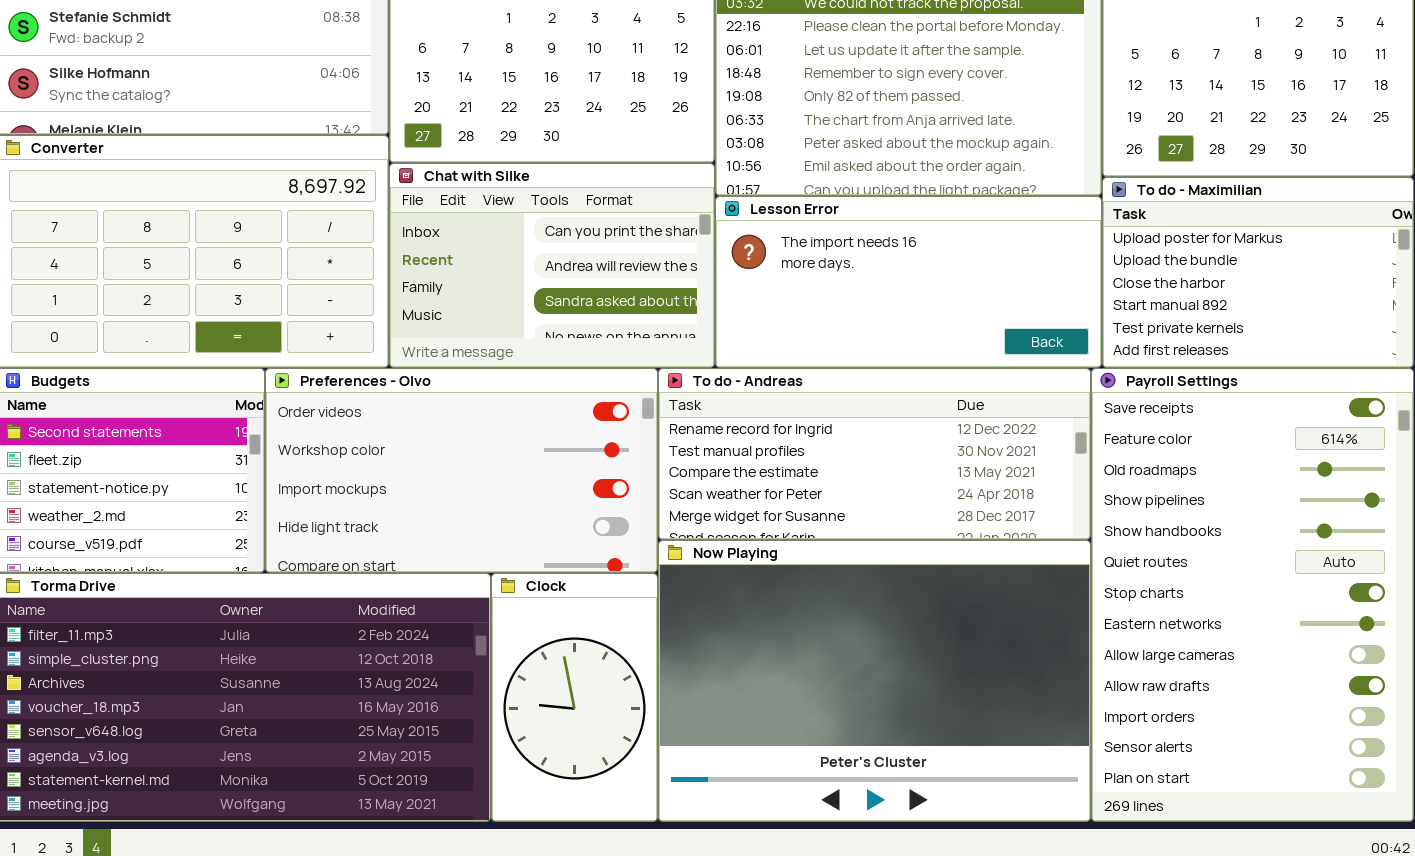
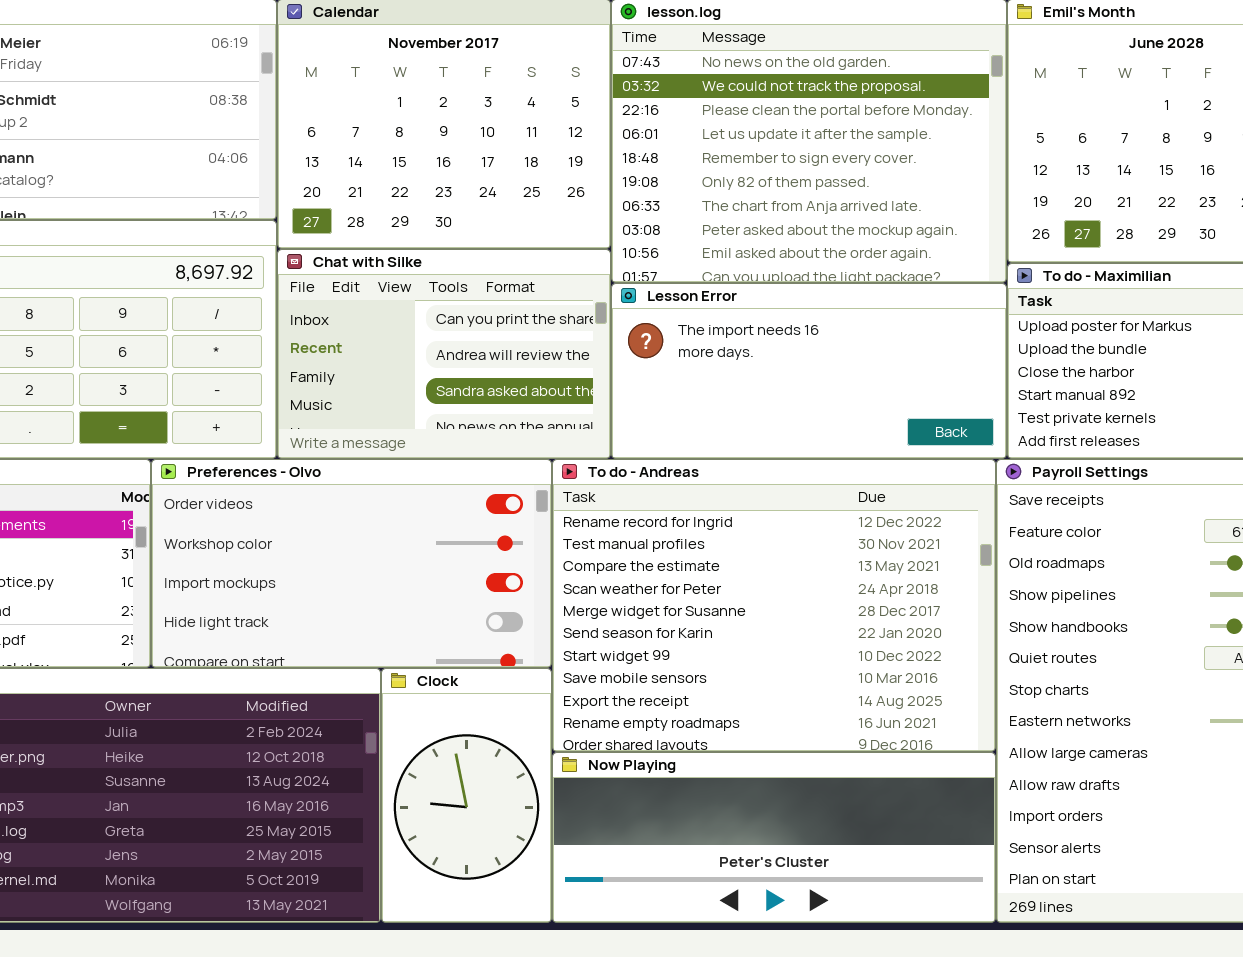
To do - Andreas: [658,368,1091,540] -> [552,459,996,752], resized
Now Playing: [658,540,1091,822] -> [552,752,996,923], resized

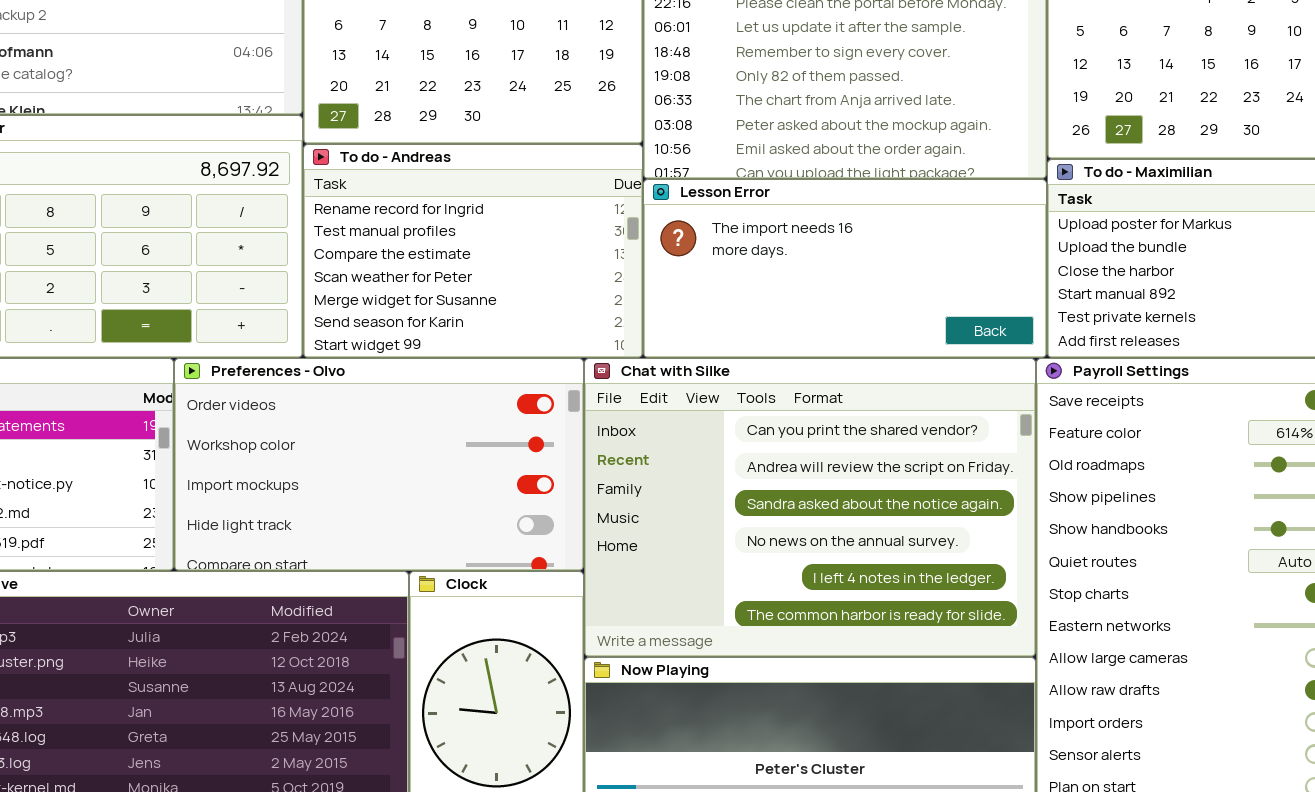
Chat with Silke: [277,249,611,459] -> [584,358,1036,657], moved, resized
To do - Andreas: [552,459,996,752] -> [303,144,643,358], moved, resized

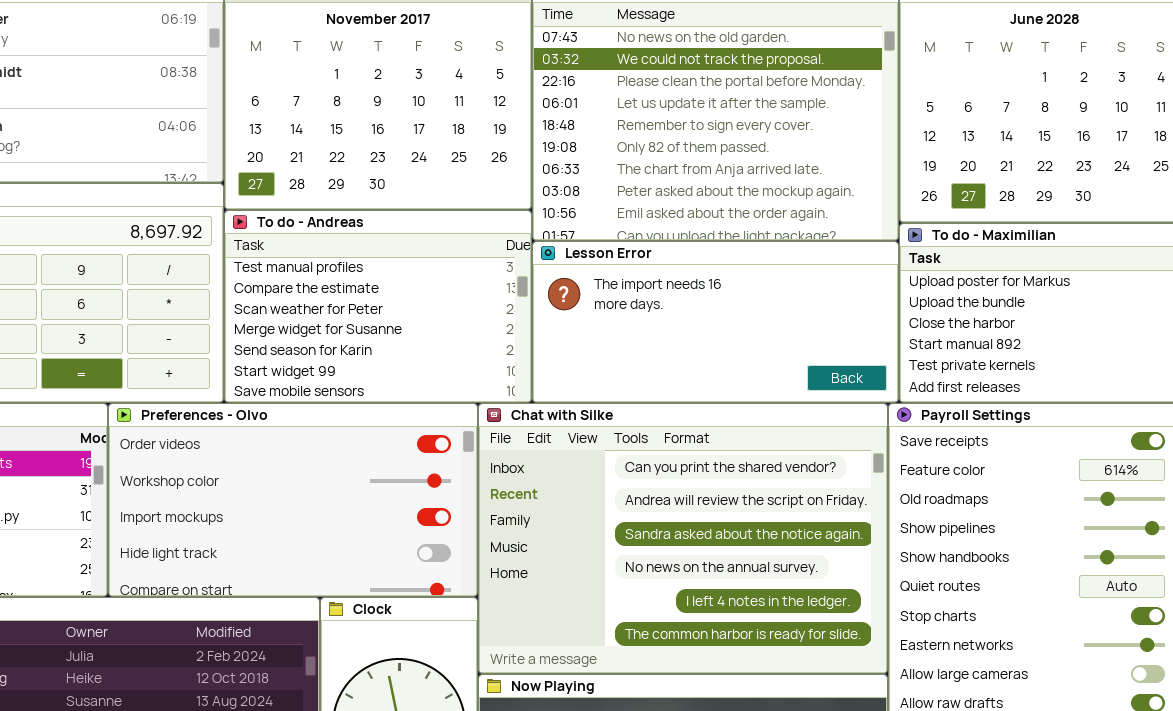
To do - Andreas: [303,144,643,358] -> [224,210,532,403], scrolled down 1 row

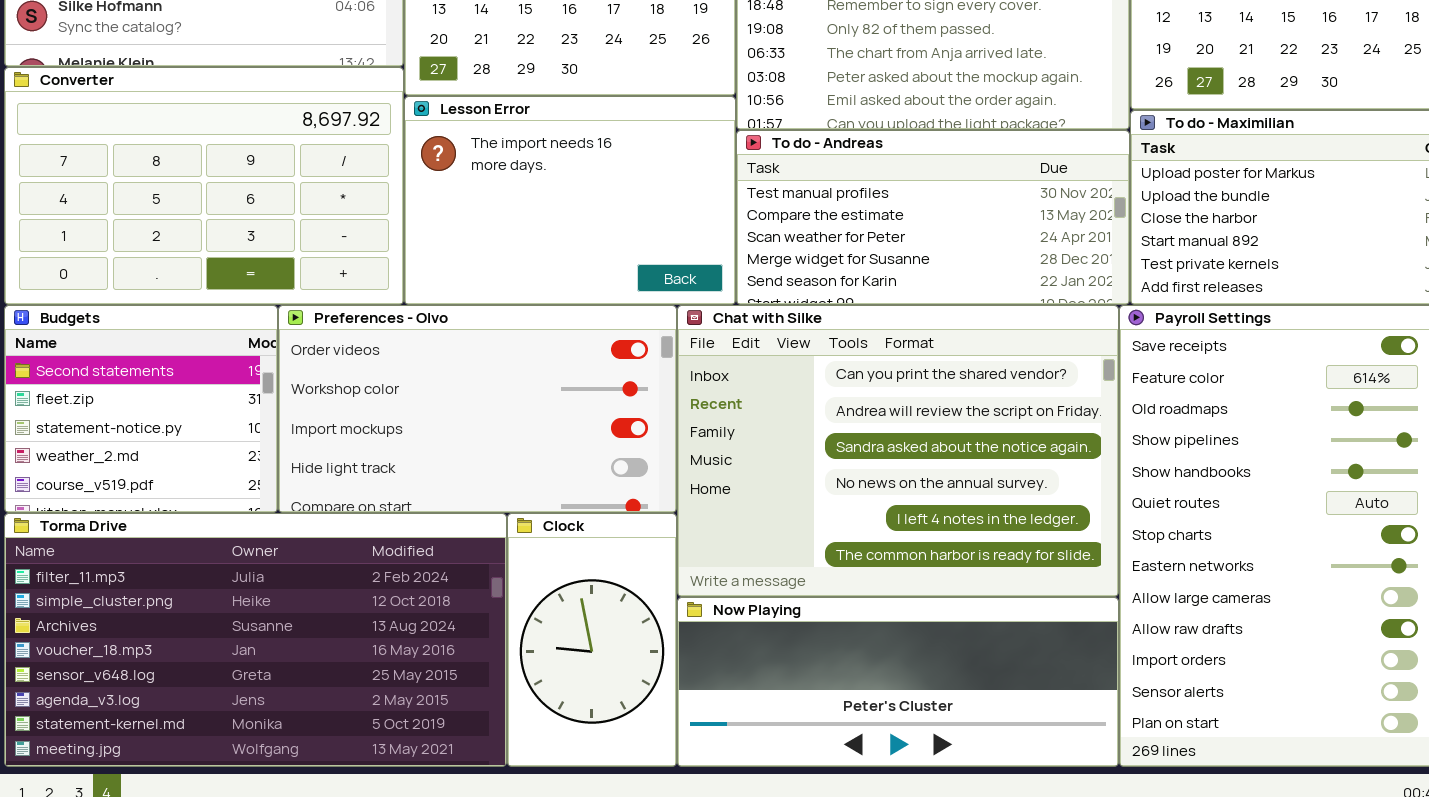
To do - Andreas: [224,210,532,403] -> [736,130,1130,305], moved, resized
Lesson Error: [532,241,899,403] -> [404,96,736,305], moved, resized

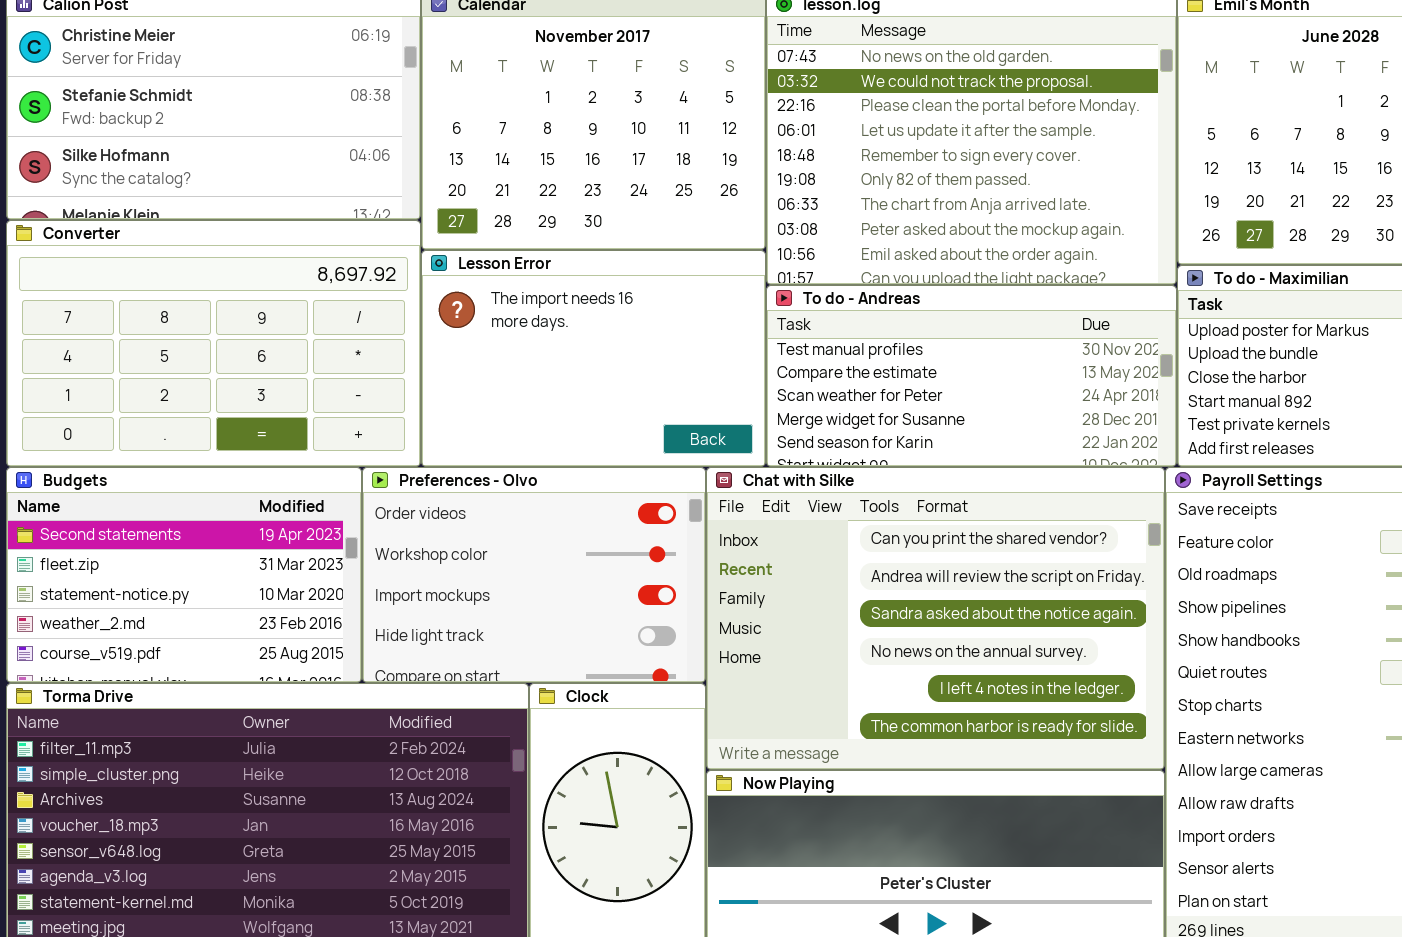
Budgets: [4,305,278,513] -> [6,467,362,683], resized
Preferences - Olvo: [278,305,677,513] -> [362,467,706,683], resized

